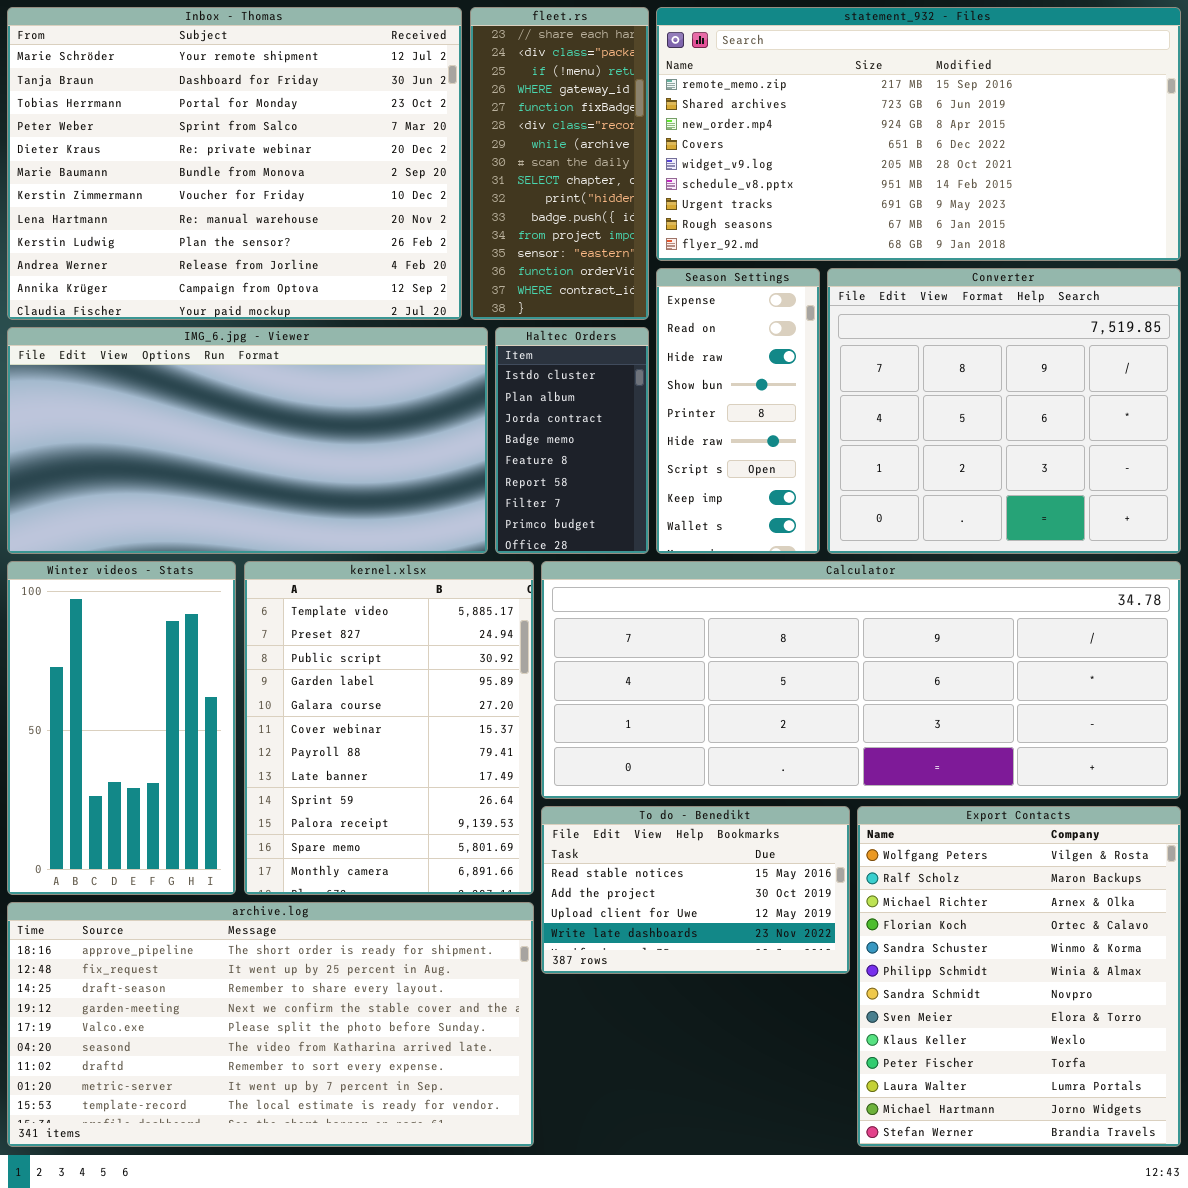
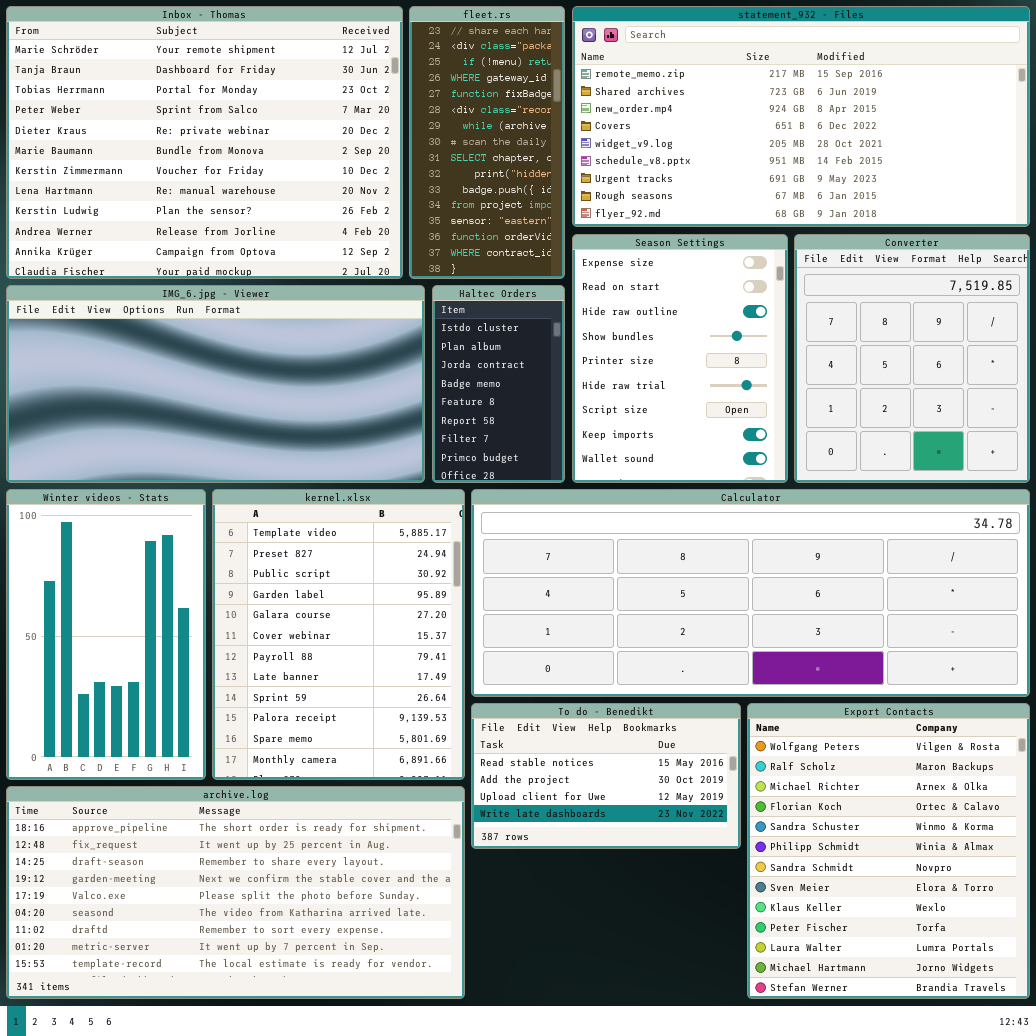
Season Settings: [656,268,820,554] -> [572,234,788,483], resized
Converter: [827,268,1181,554] -> [794,234,1030,483], resized

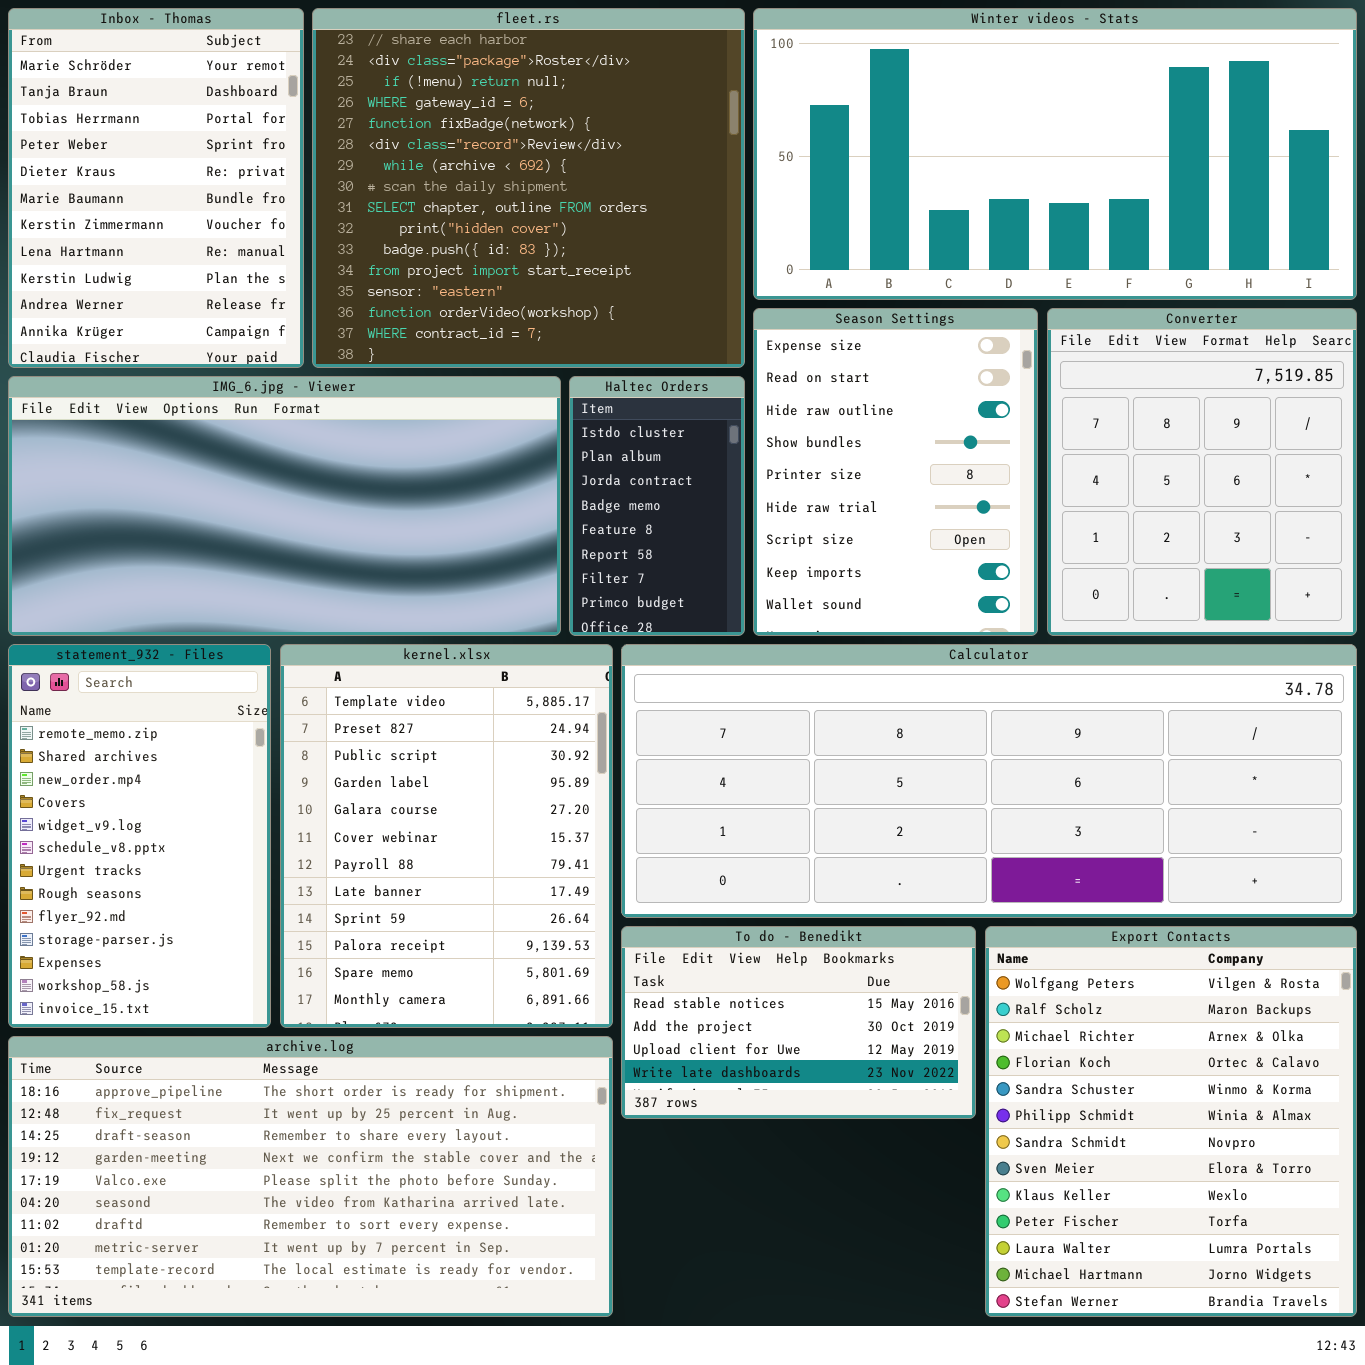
Inbox - Thomas: [6,6,403,279] -> [8,8,304,368], resized
fleet.rs: [409,6,565,279] -> [312,8,745,368], resized
statement_932 - Files: [572,6,1030,227] -> [8,644,271,1028], moved, resized
Winter videos - Stats: [6,489,206,780] -> [753,8,1357,300], moved, resized

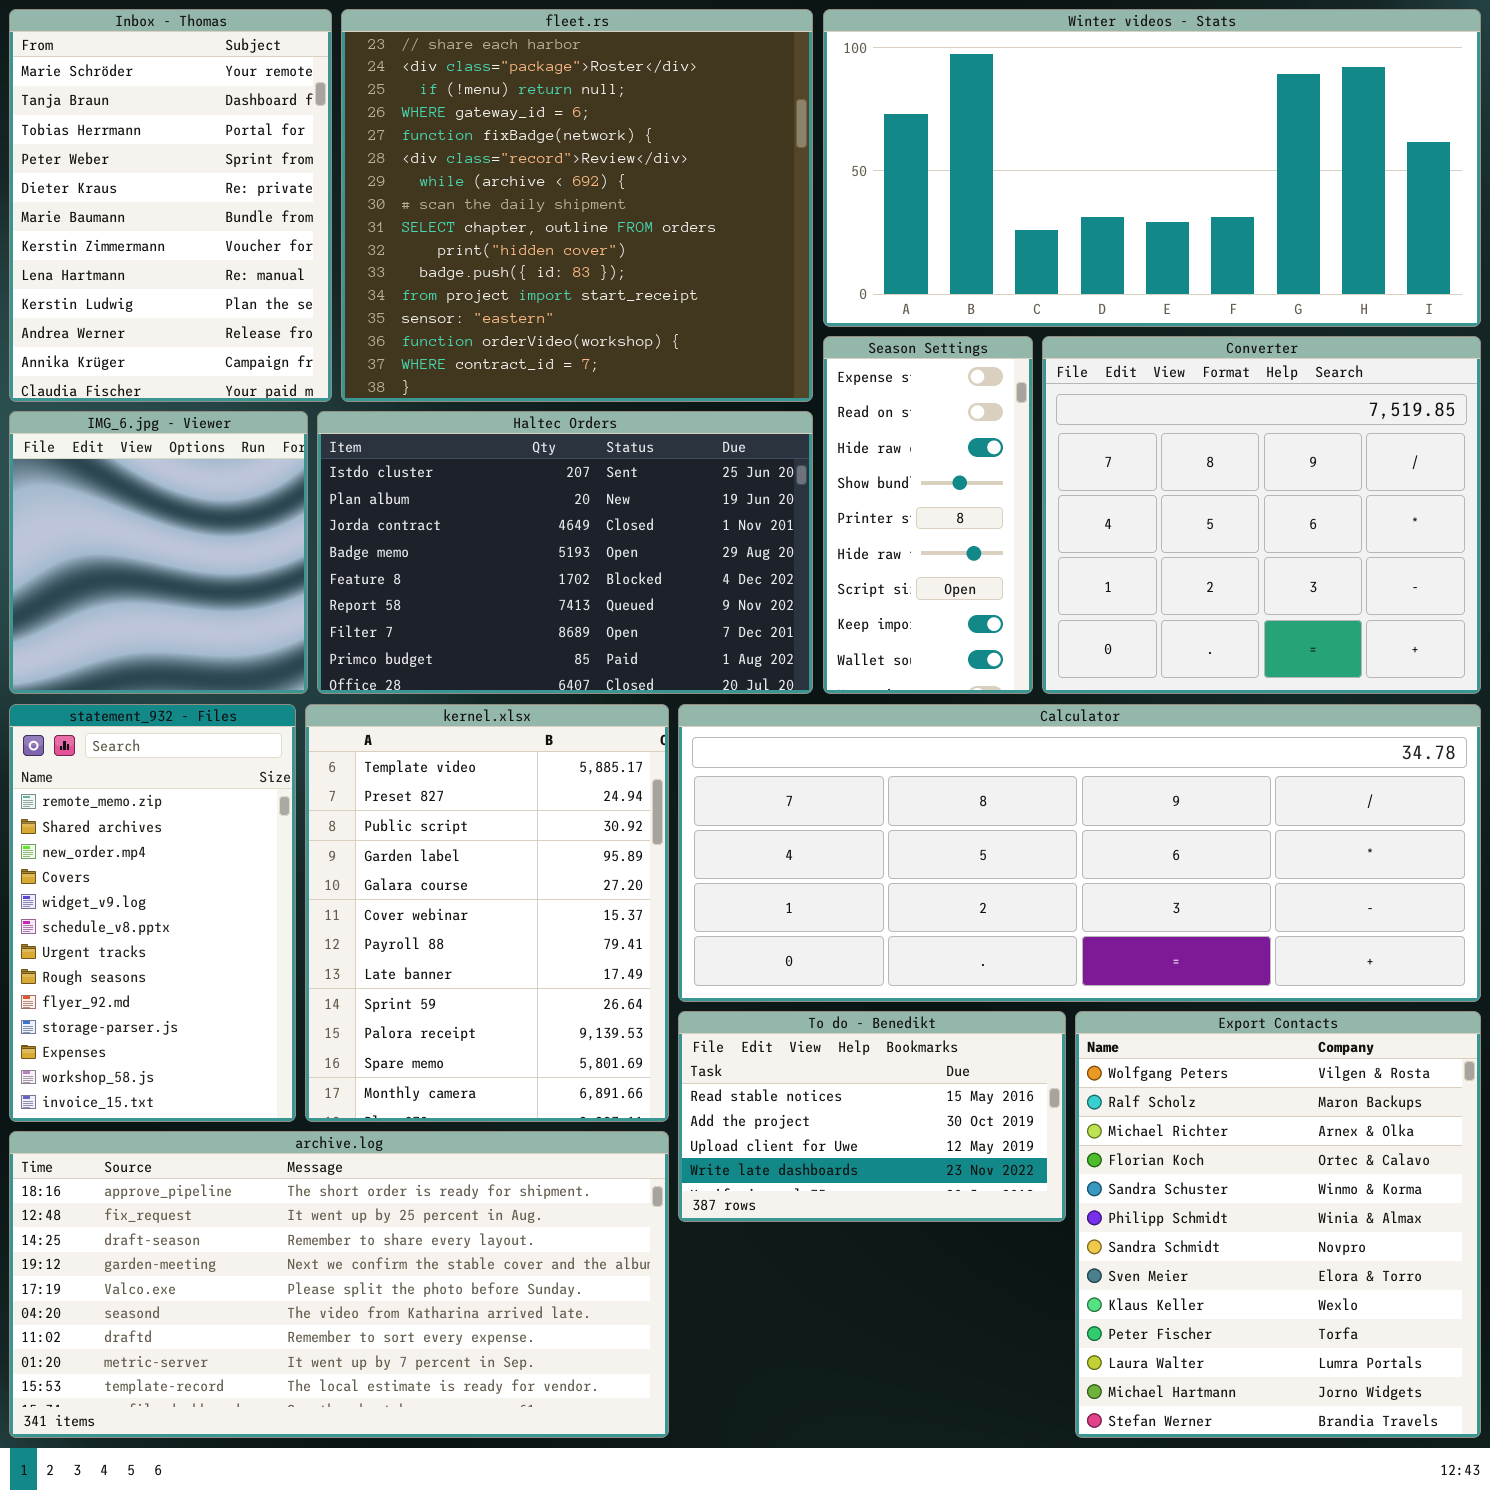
Season Settings: [753,308,1038,636] -> [823,336,1033,694], resized
Converter: [1047,308,1357,636] -> [1042,336,1481,694], resized
IMG_6.jpg - Viewer: [8,376,561,636] -> [9,411,308,694], resized
Haltec Orders: [569,376,745,636] -> [317,411,813,694], resized

